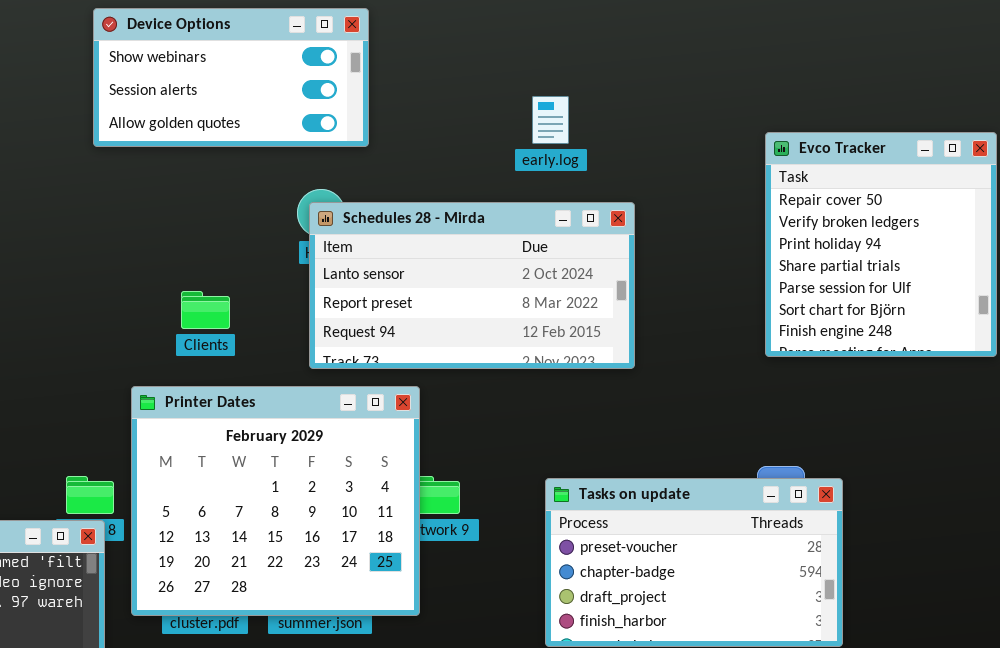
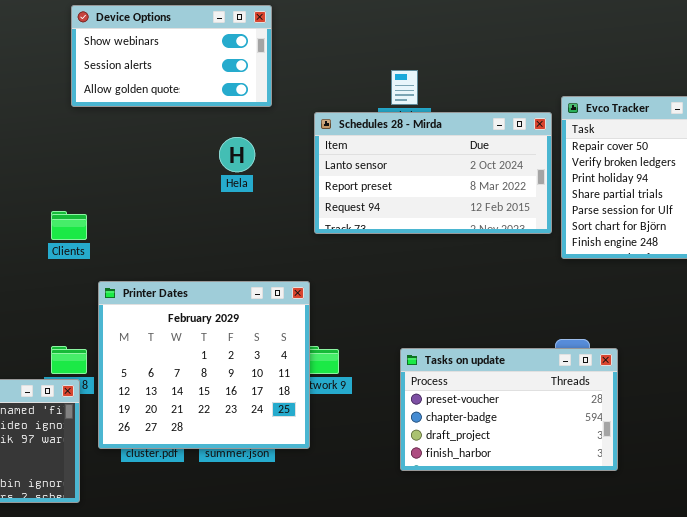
Schedules 28 - Mirda: [309,202,635,369] -> [314,112,552,234], moved
Clients: [181,291,230,329] -> [51,211,87,240], moved

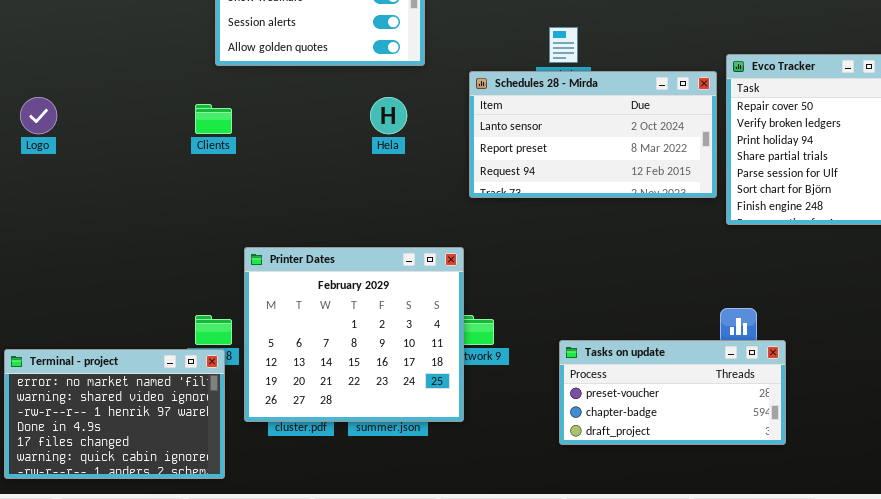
Clients: [51,211,87,240] -> [195,104,232,134], moved
Tasks on update: [400,348,618,471] -> [559,340,786,445], resized

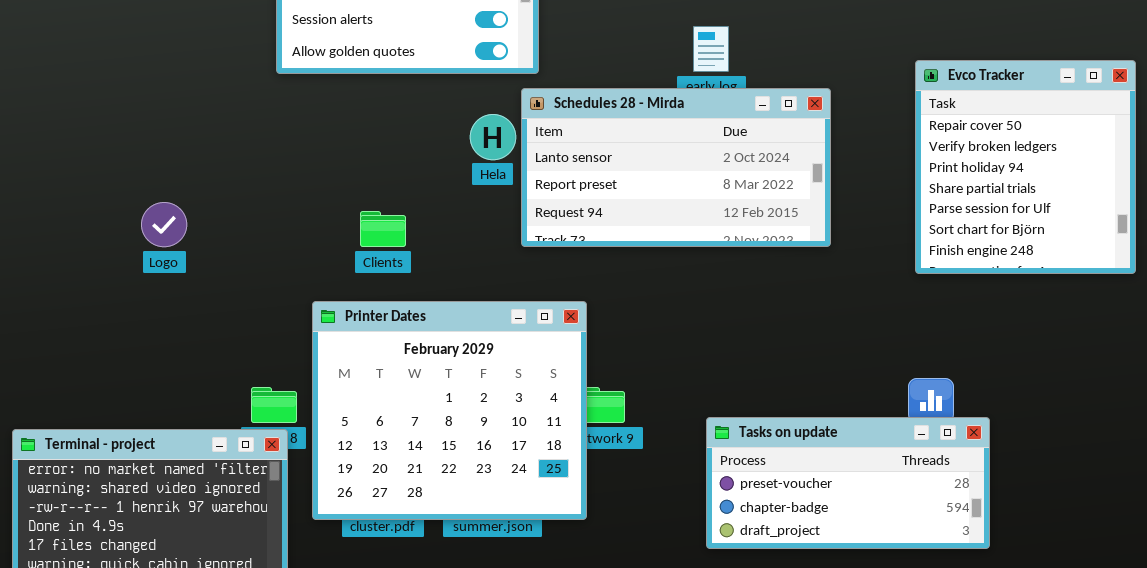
Schedules 28 - Mirda: [469,71,717,198] -> [521,88,831,247], moved
Logo: [20,97,57,134] -> [141,202,187,247], moved
Clients: [195,104,232,134] -> [360,211,406,247], moved

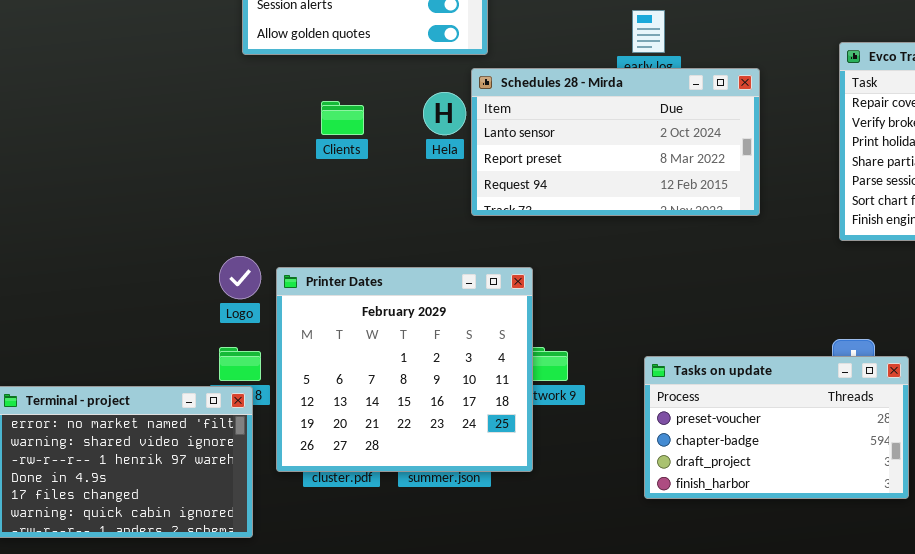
Logo: [141,202,187,247] -> [219,256,261,299], moved
Clients: [360,211,406,247] -> [321,101,364,135], moved
Tasks on update: [706,417,990,549] -> [644,356,909,499], resized

